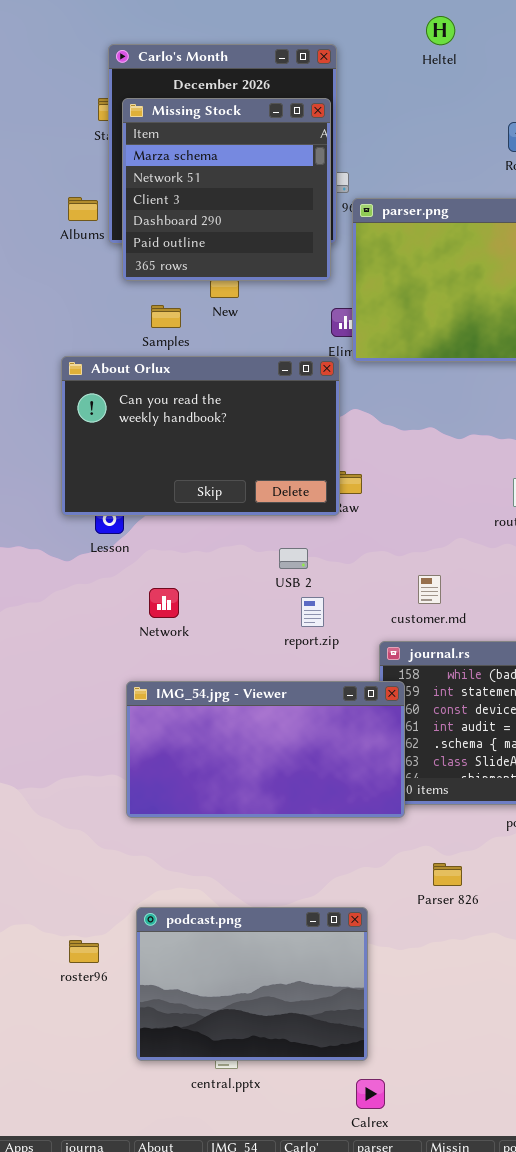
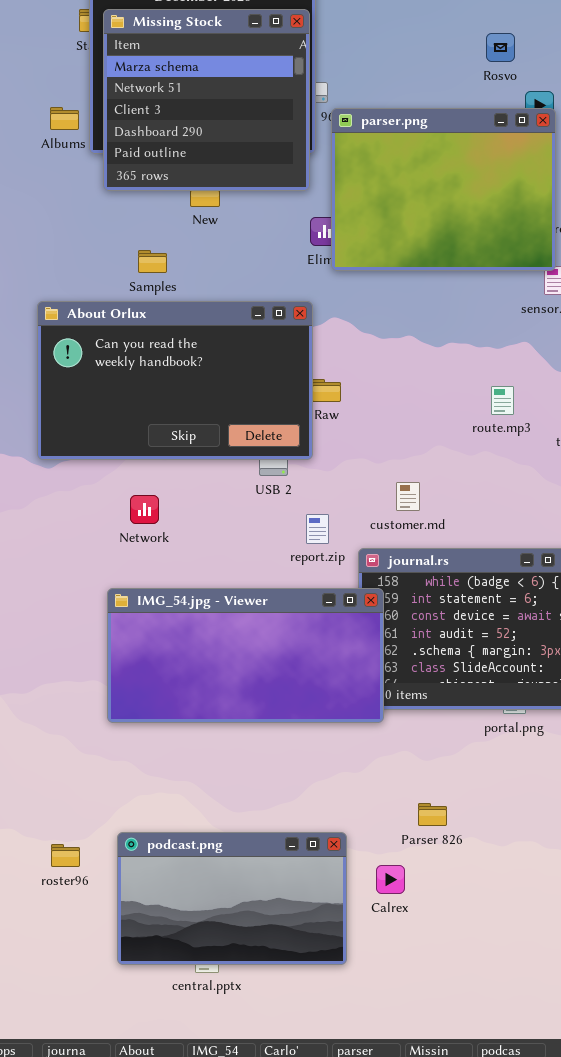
Samples: [151,305,181,328] -> [138,250,167,273], moved
About Orlux: [61,356,340,516] -> [37,301,313,460], moved
report.zip: [301,597,324,627] -> [306,514,329,544], moved
Parser 826: [433,863,462,886] -> [418,803,447,826], moved
podcast.png: [136,907,368,1061] -> [117,832,347,965], resized
Calrex: [356,1079,385,1109] -> [376,865,405,894], moved

